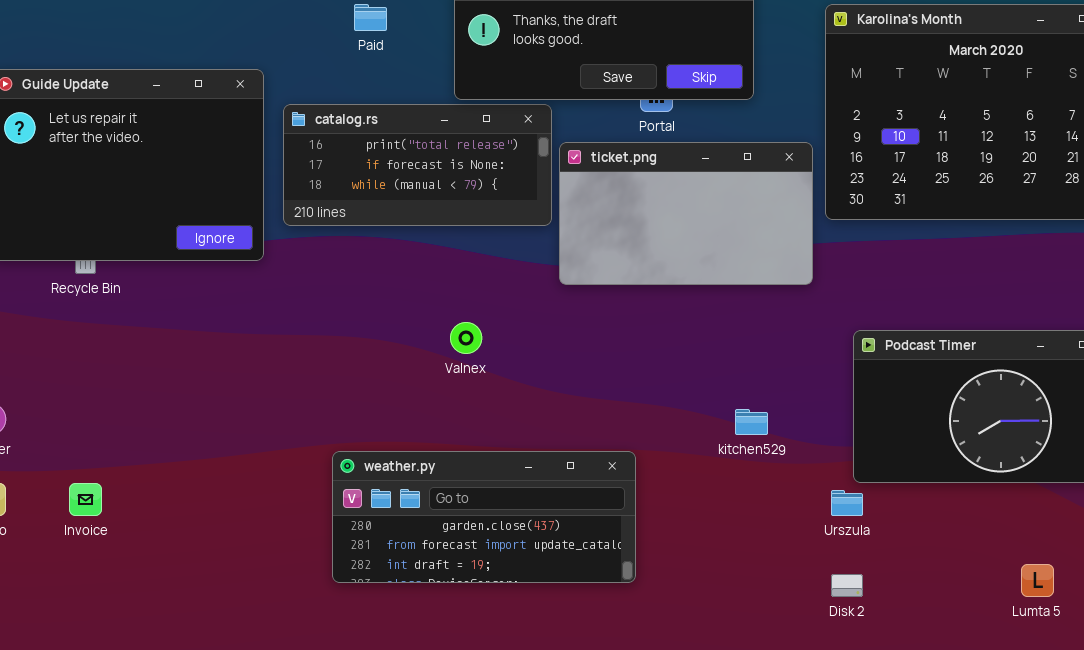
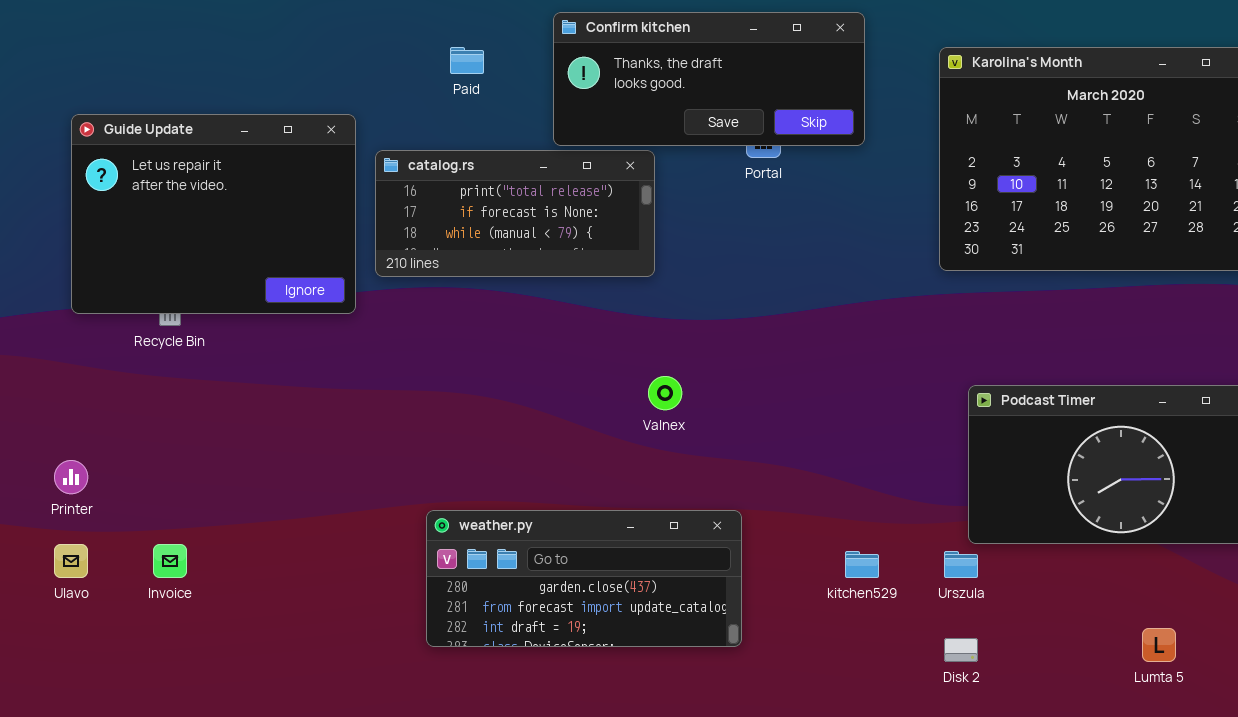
ticket.png: [559,142,813,285] -> none, closed
Valnex: [450,322,482,354] -> [648,376,682,410], moved
kitchen529: [735,409,768,435] -> [845,551,879,578], moved

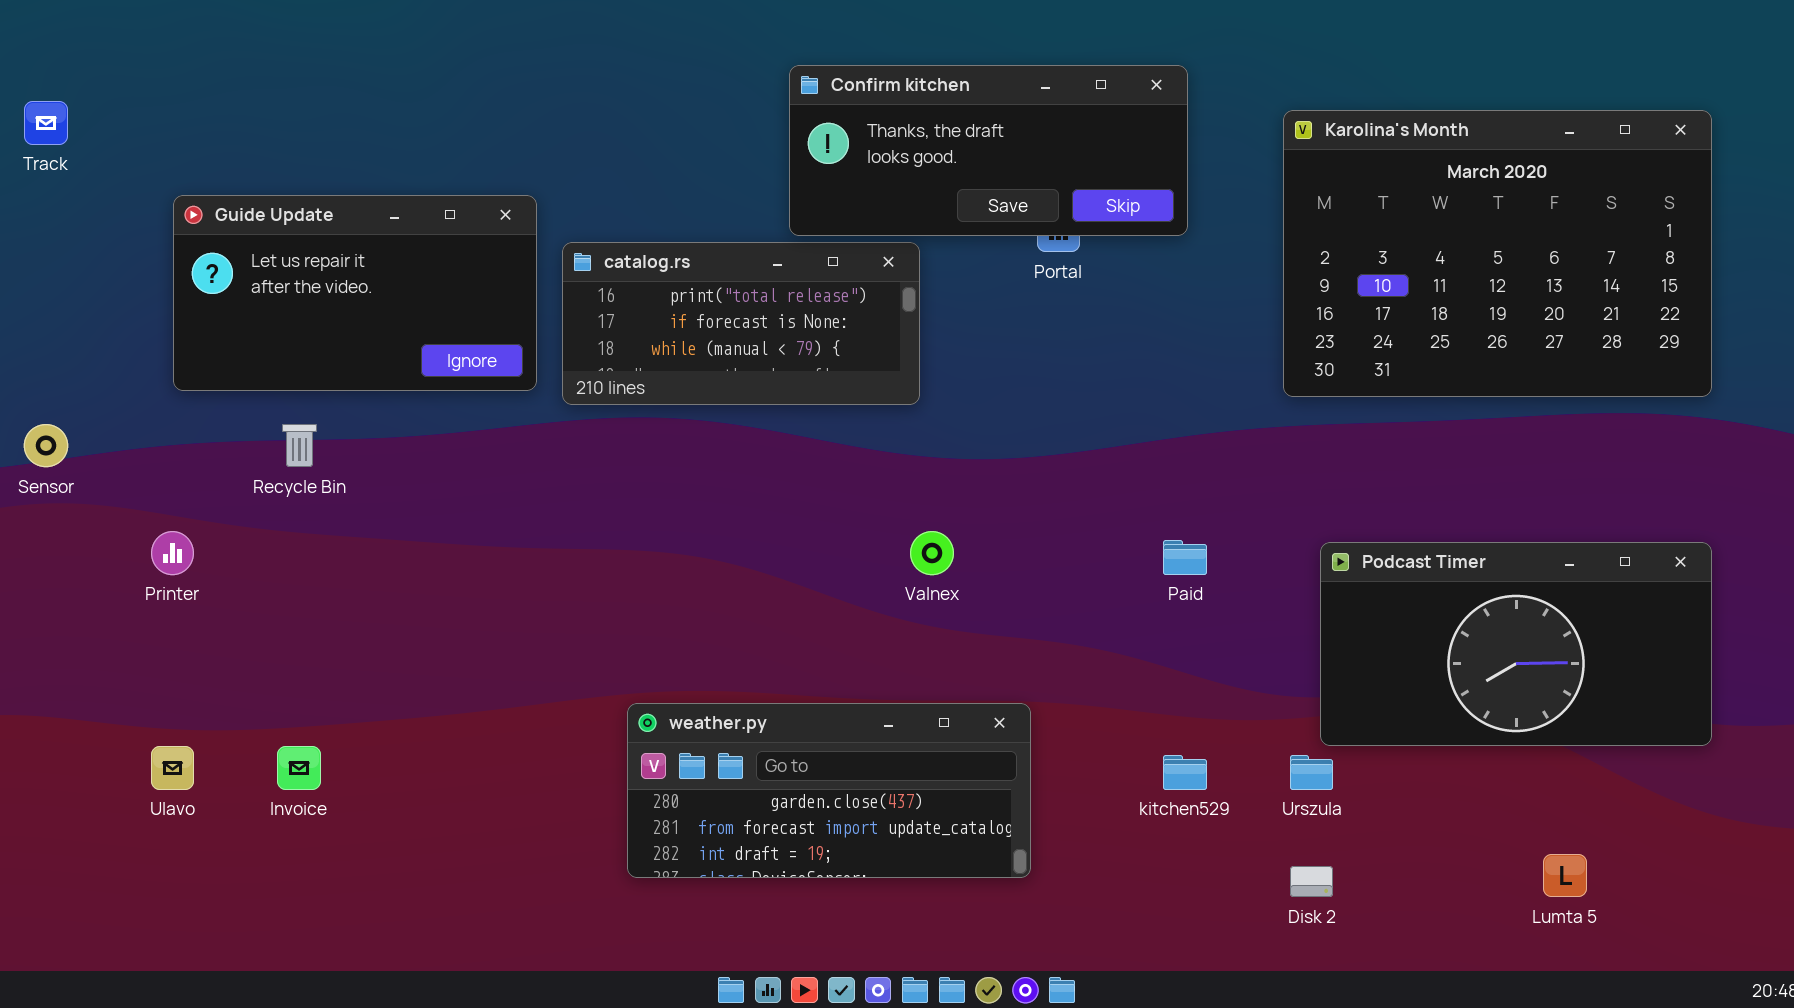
Paid: [450,47,484,74] -> [1163,540,1207,575], moved
Guide Update: [71,114,356,314] -> [173,195,537,391], resized
Printer: [54,460,88,494] -> [151,531,194,575], moved

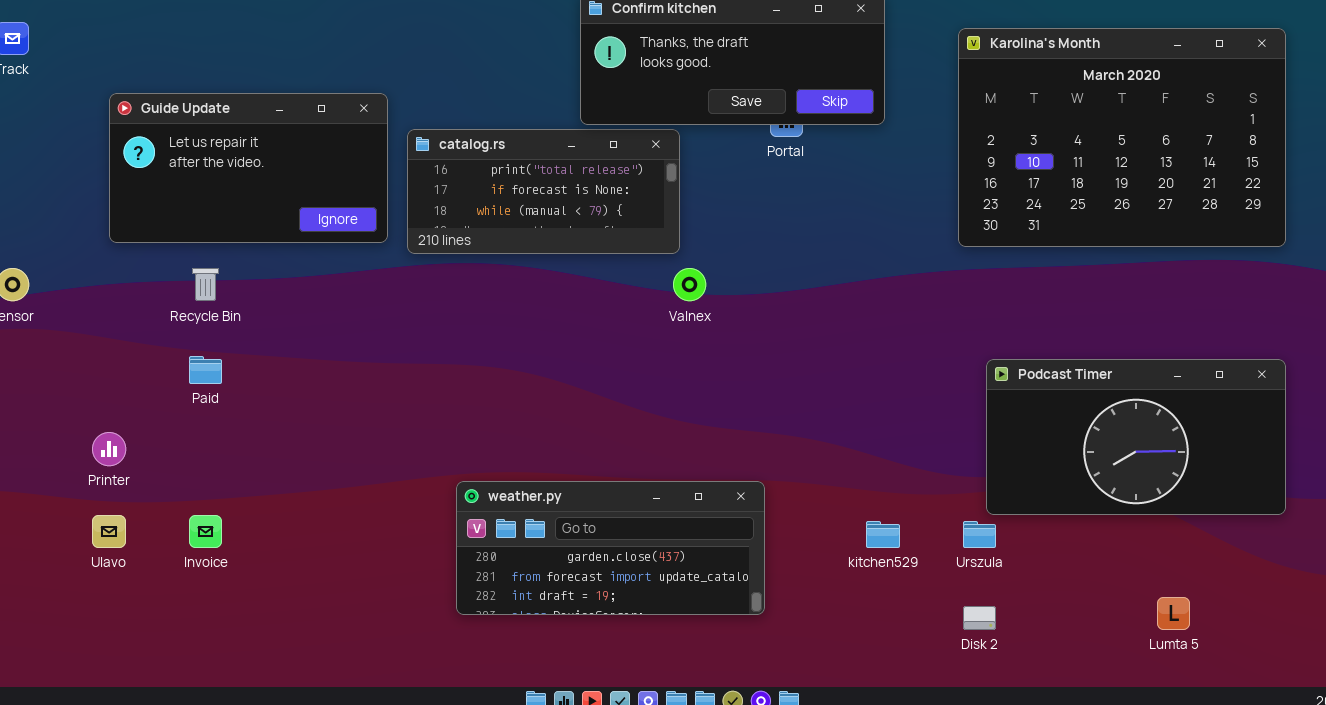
Printer: [151,531,194,575] -> [92,432,126,466], moved
Valnex: [910,531,954,575] -> [673,268,706,301], moved
Paid: [1163,540,1207,575] -> [189,356,222,384], moved

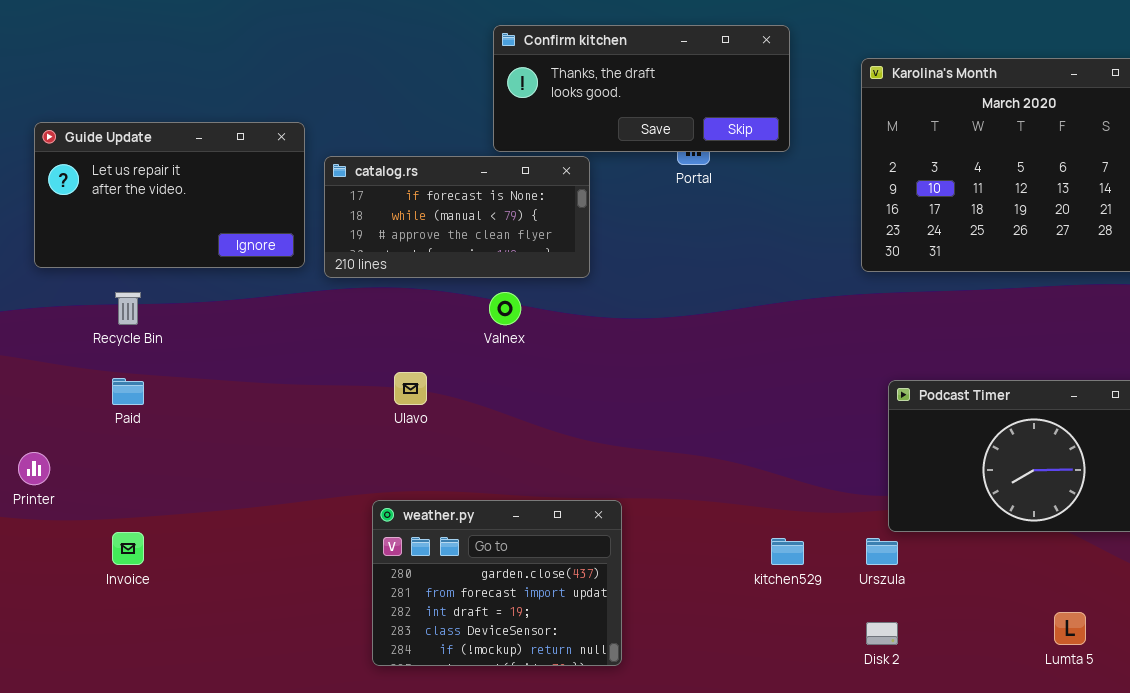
catalog.rs: [407,129,680,254] -> [324,156,590,278], scrolled down 1 row
Valnex: [673,268,706,301] -> [489,292,521,325], moved
weather.py: [456,481,765,615] -> [372,500,622,666], resized
Ulavo: [92,515,126,548] -> [394,372,427,405], moved

